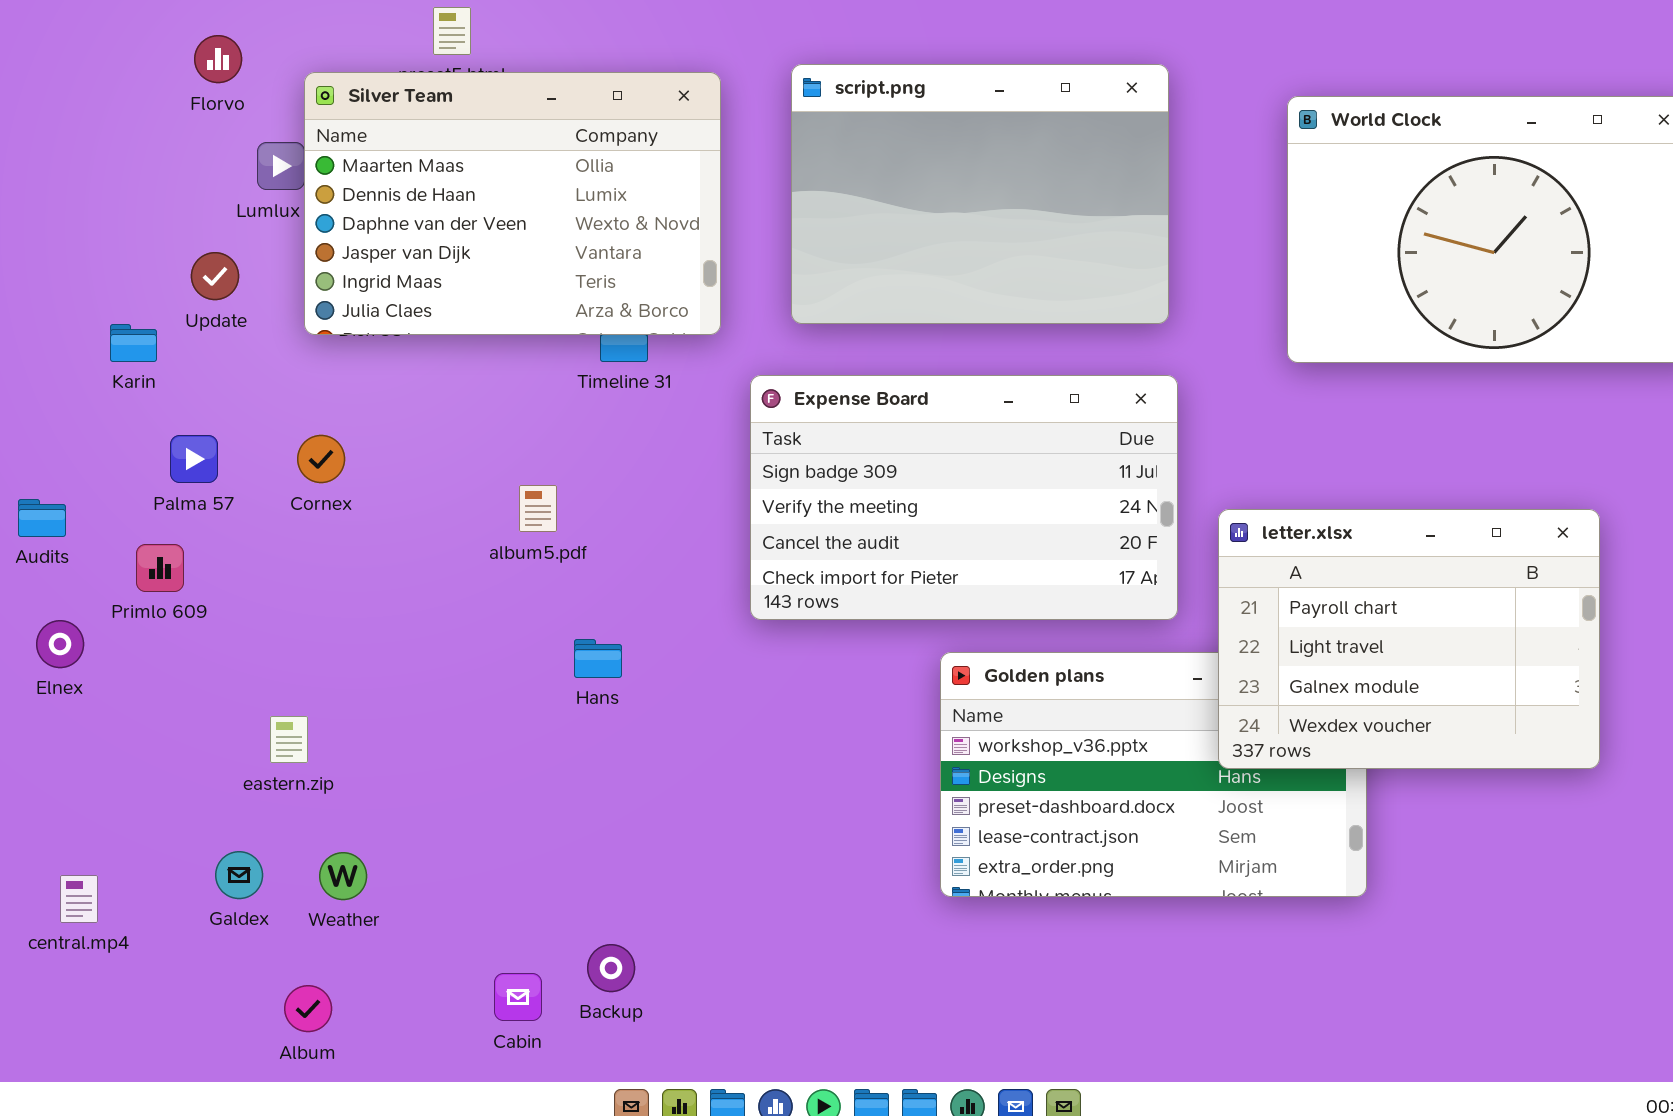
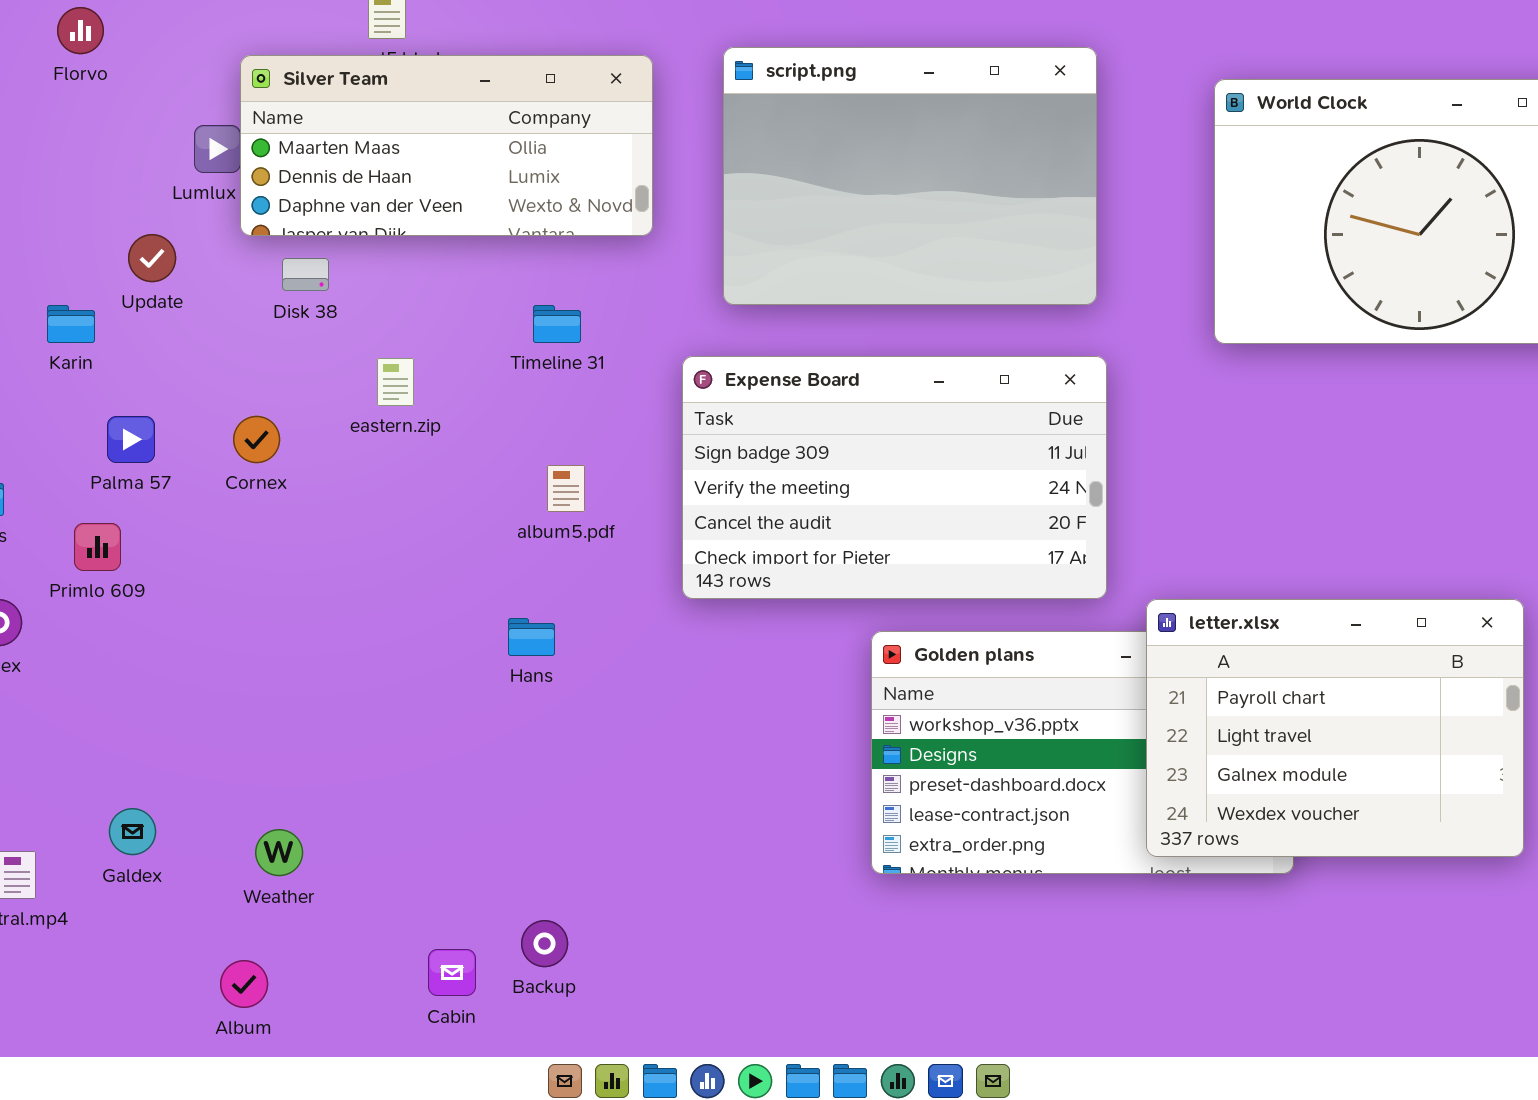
Florvo: [194,35,242,83] -> [57,7,104,54], moved
Silver Team: [304,72,721,335] -> [240,55,653,236], resized
album5.pdf: [519,485,557,532] -> [547,465,585,512], moved
letter.xlsx: [1218,509,1600,769] -> [1146,599,1524,857], moved
eastern.zip: [270,716,308,763] -> [377,358,414,406], moved
Galdex: [215,851,263,899] -> [109,808,156,855], moved

